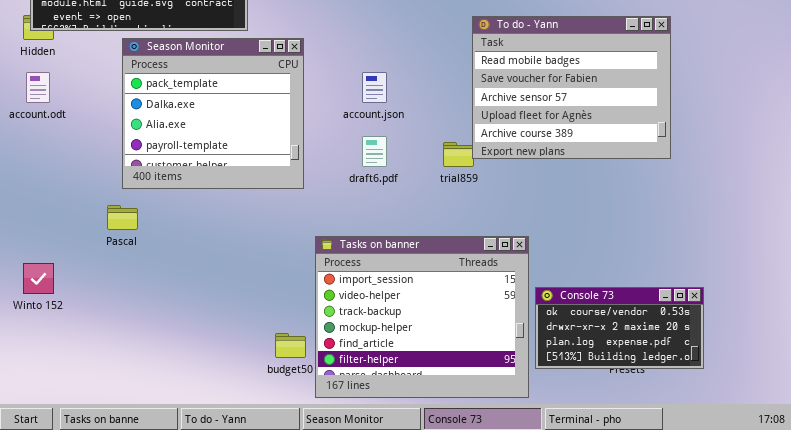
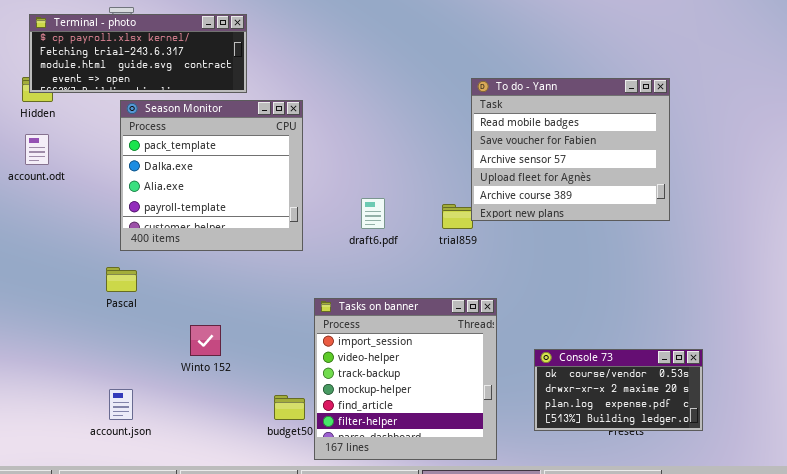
account.json: [362,72,387,103] -> [109,389,133,420], moved
Tasks on banner: [315,236,529,398] -> [314,298,497,460], resized
Winto 152: [23,263,54,294] -> [190,325,221,356], moved

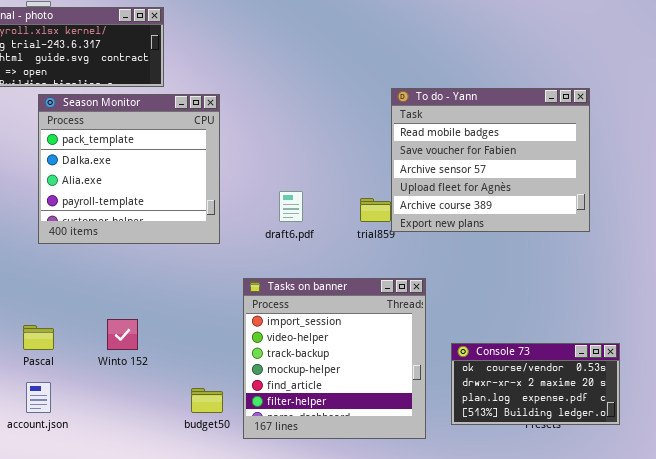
To do - Yann: [471,78,670,221] -> [391,88,590,232], moved
Pascal: [106,267,137,292] -> [23,325,54,350], moved
Tasks on banner: [314,298,497,460] -> [243,278,426,439], moved

